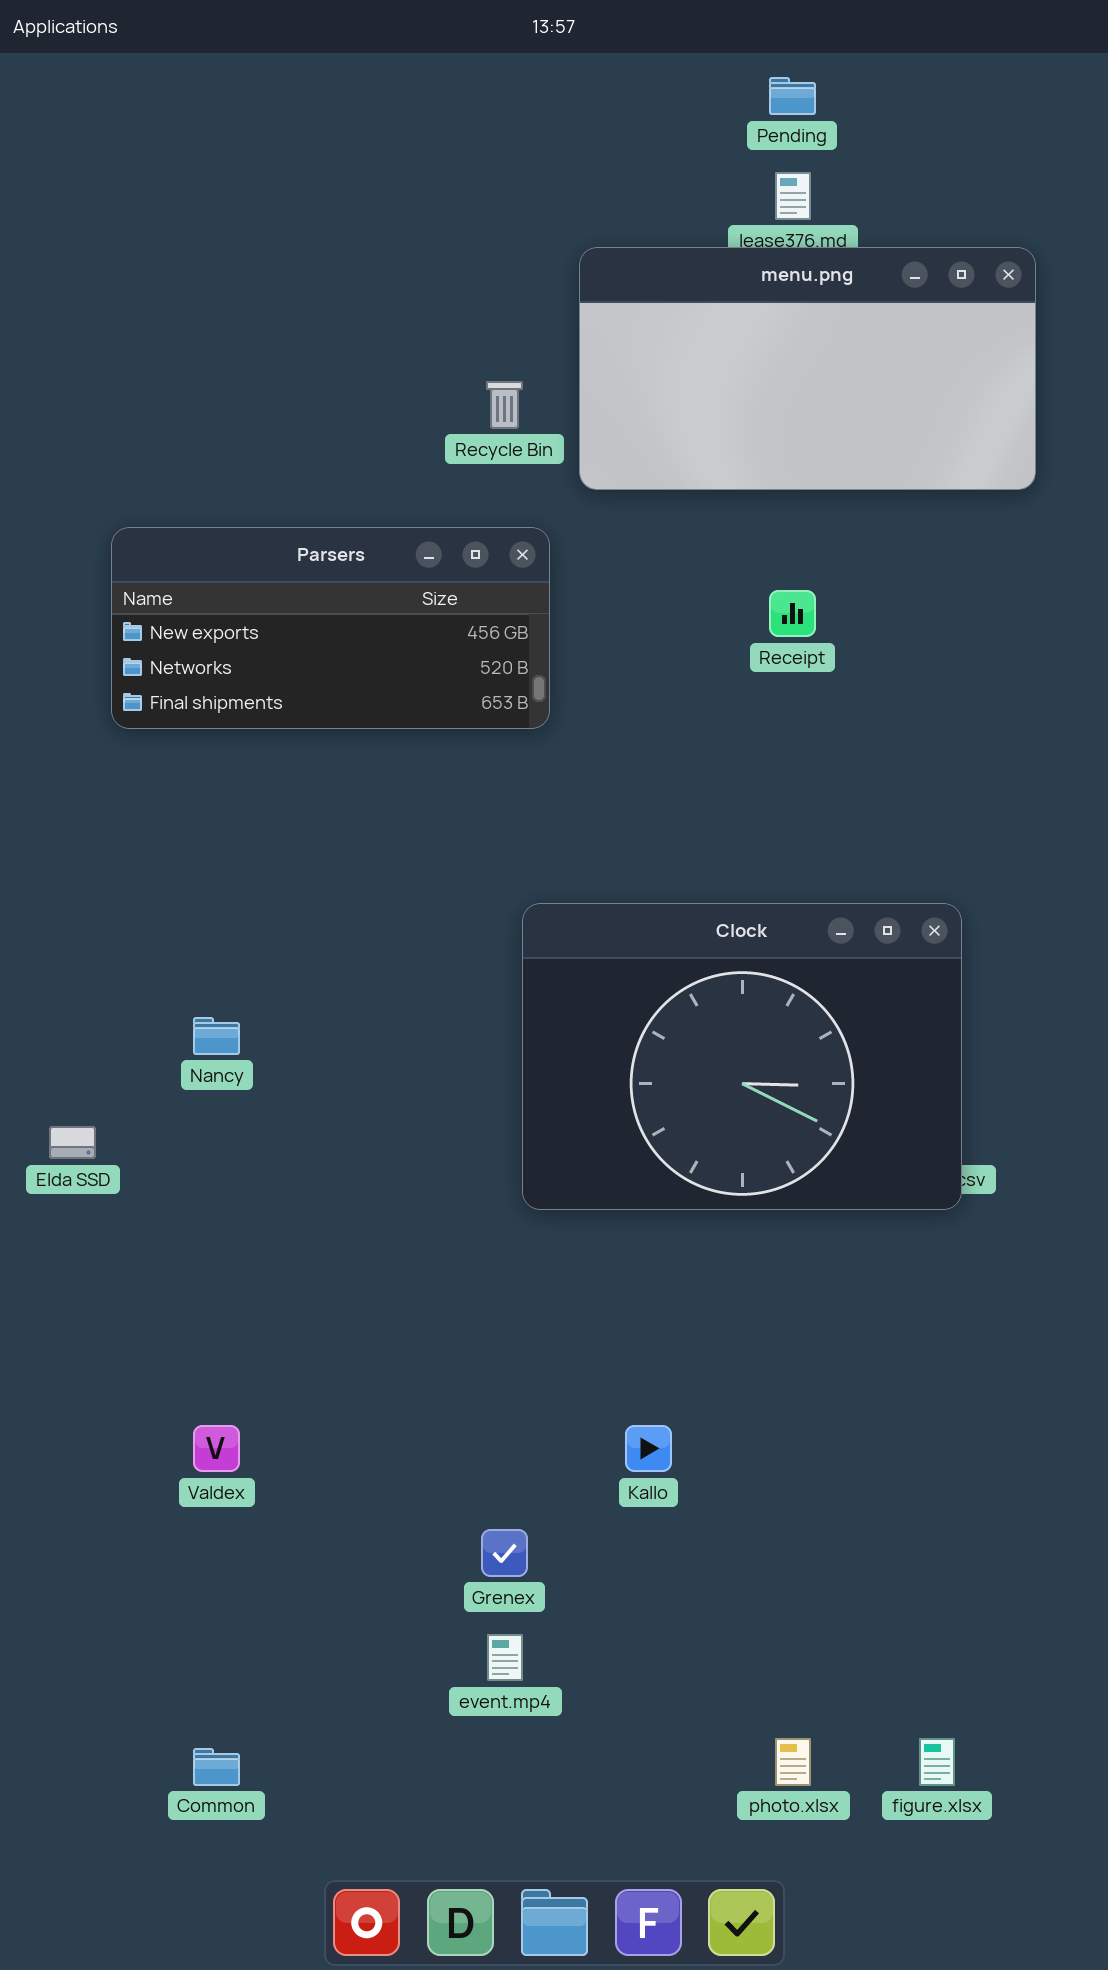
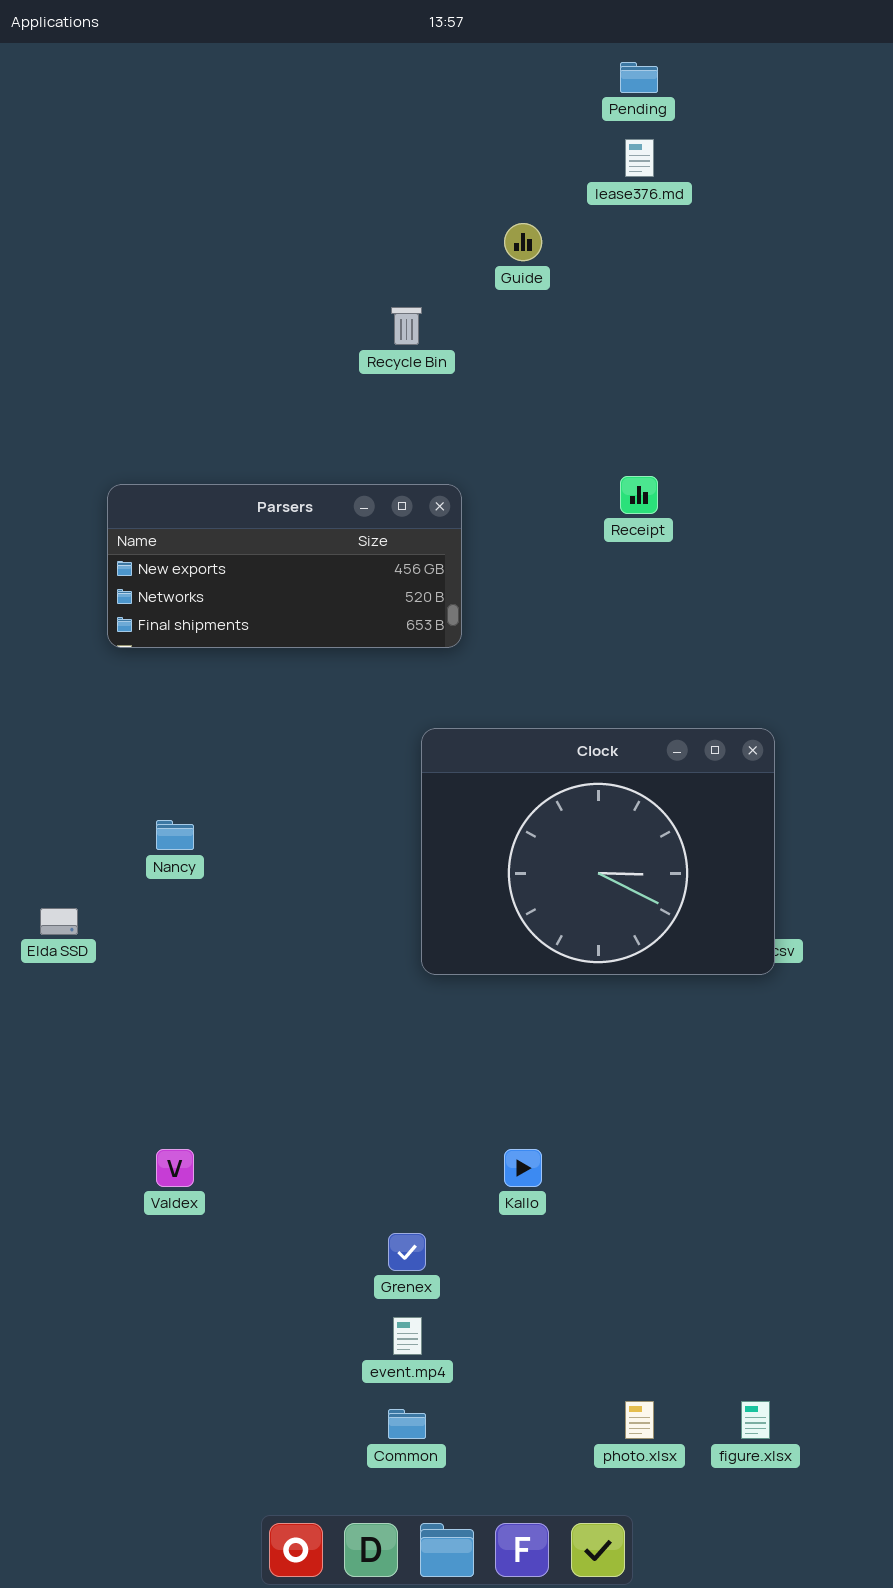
menu.png: [579,247,1036,490] -> none, closed
Parsers: [111,527,550,729] -> [107,484,462,648], moved
Common: [193,1748,240,1786] -> [388,1409,426,1439], moved

